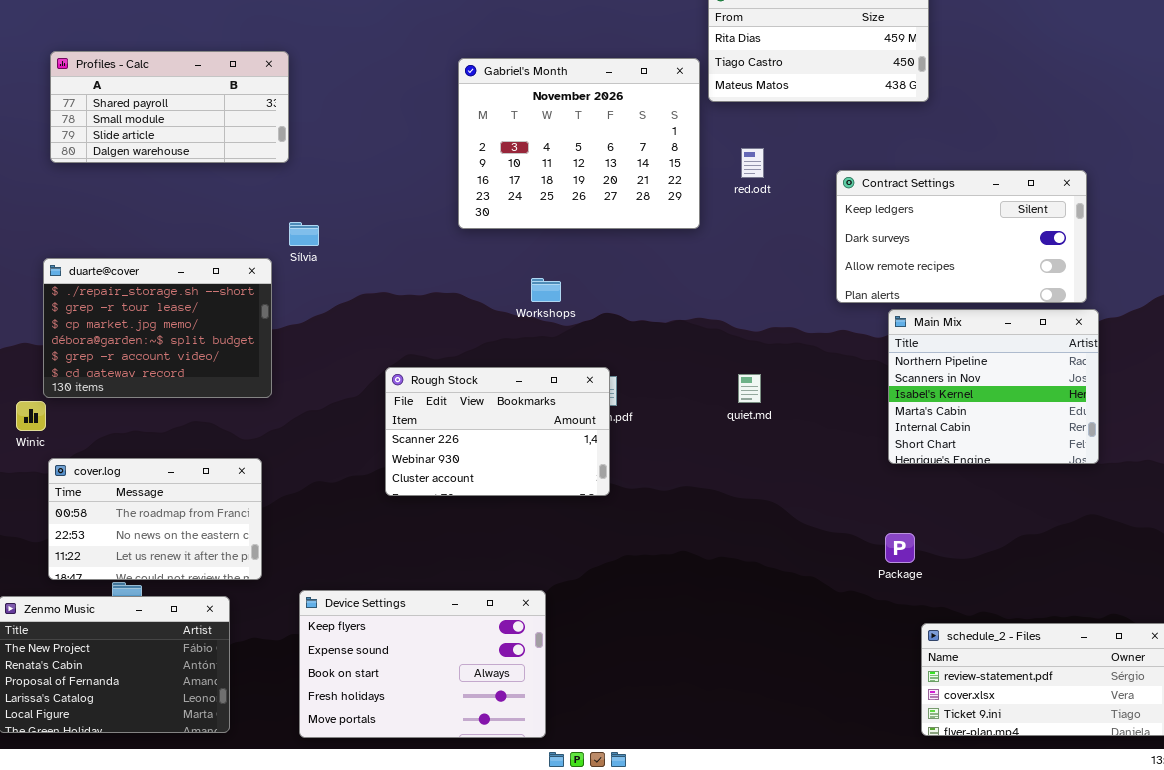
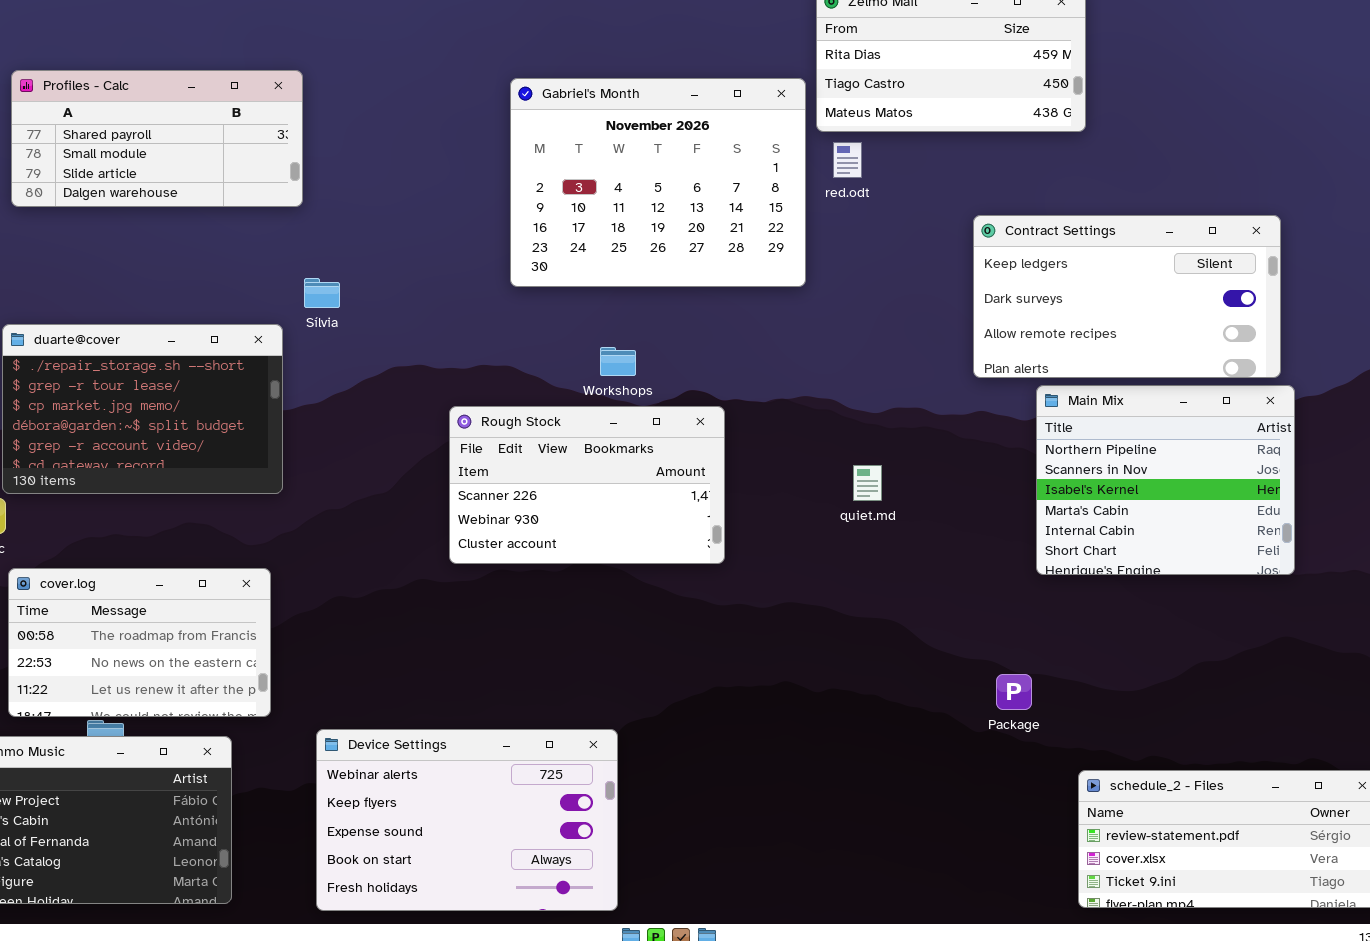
red.odt: [741,148,764,178] -> [833,142,862,178], moved
Rough Stock: [385,367,610,496] -> [449,406,725,564], moved
Package: [885,533,915,563] -> [996,674,1032,710], moved
Device Settings: [299,590,546,738] -> [316,729,618,911], scrolled up 1 row

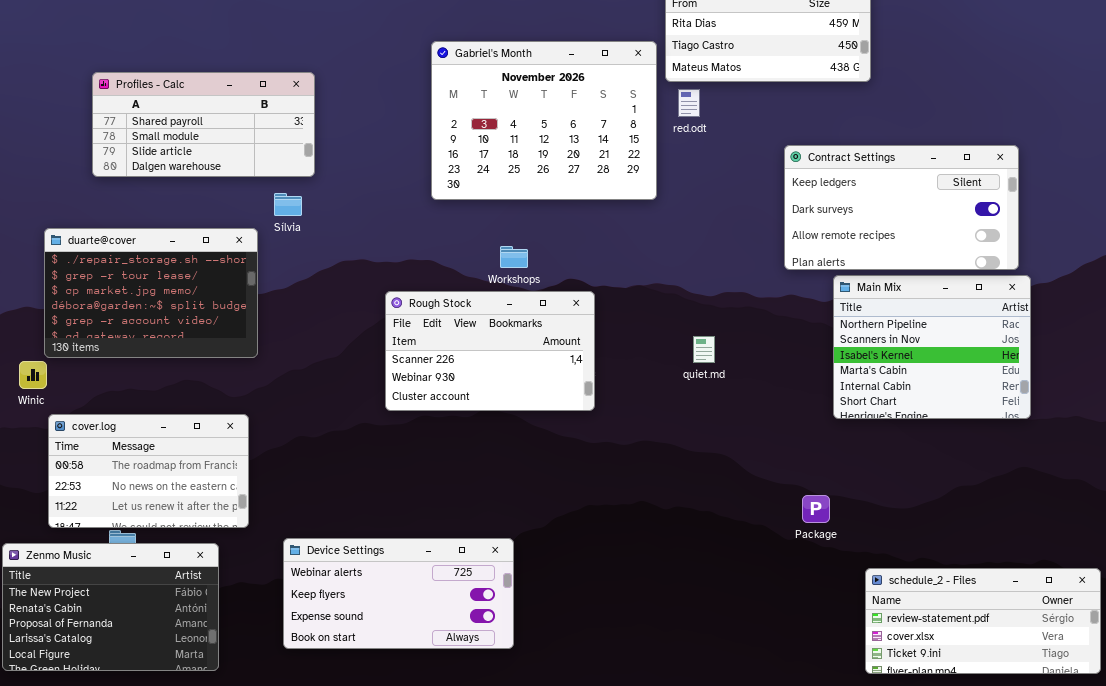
Profiles - Calc: [11,70,303,207] -> [92,72,315,177], moved
Device Settings: [316,729,618,911] -> [283,538,514,649], resized

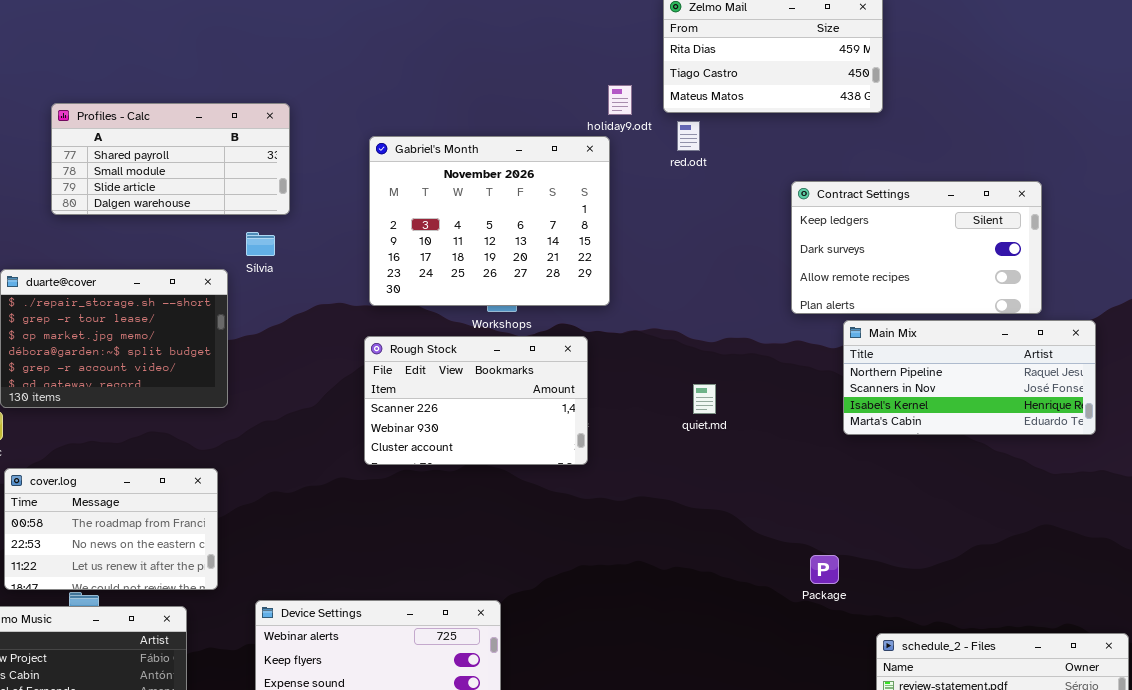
Gabriel's Month: [431,41,657,200] -> [369,136,610,306], moved
Main Mix: [833,275,1031,419] -> [843,320,1096,435], resized

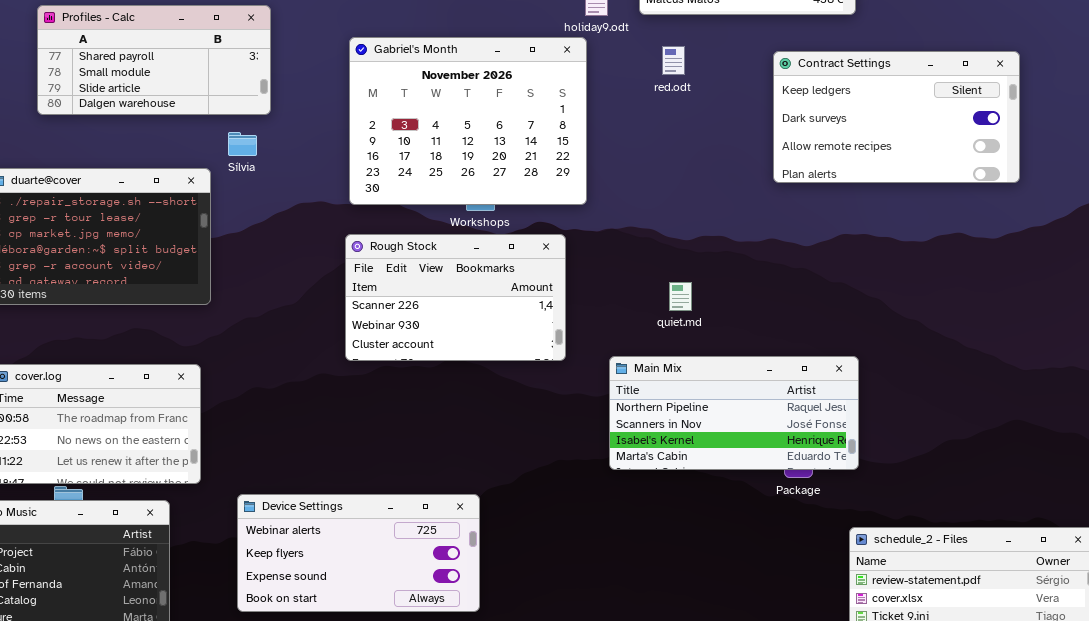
red.odt: [677,121,700,151] -> [662,46,685,75], moved
Contract Settings: [791,181,1042,314] -> [773,51,1020,183], moved
Main Mix: [843,320,1096,435] -> [609,356,859,470], moved

